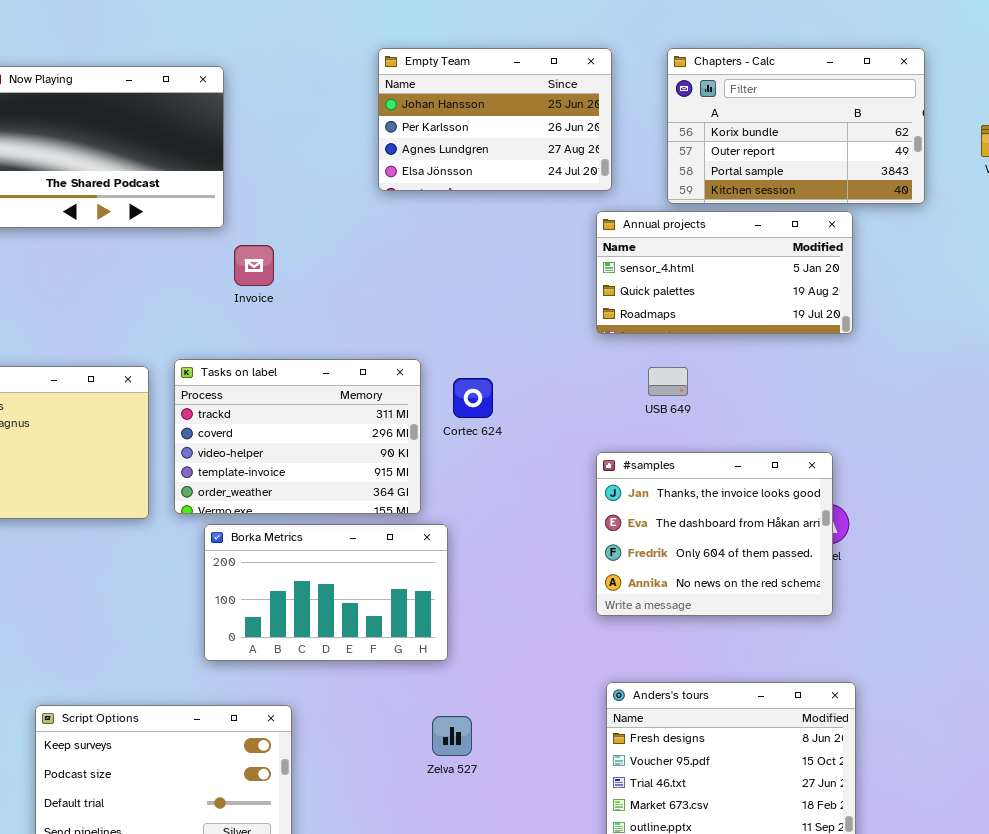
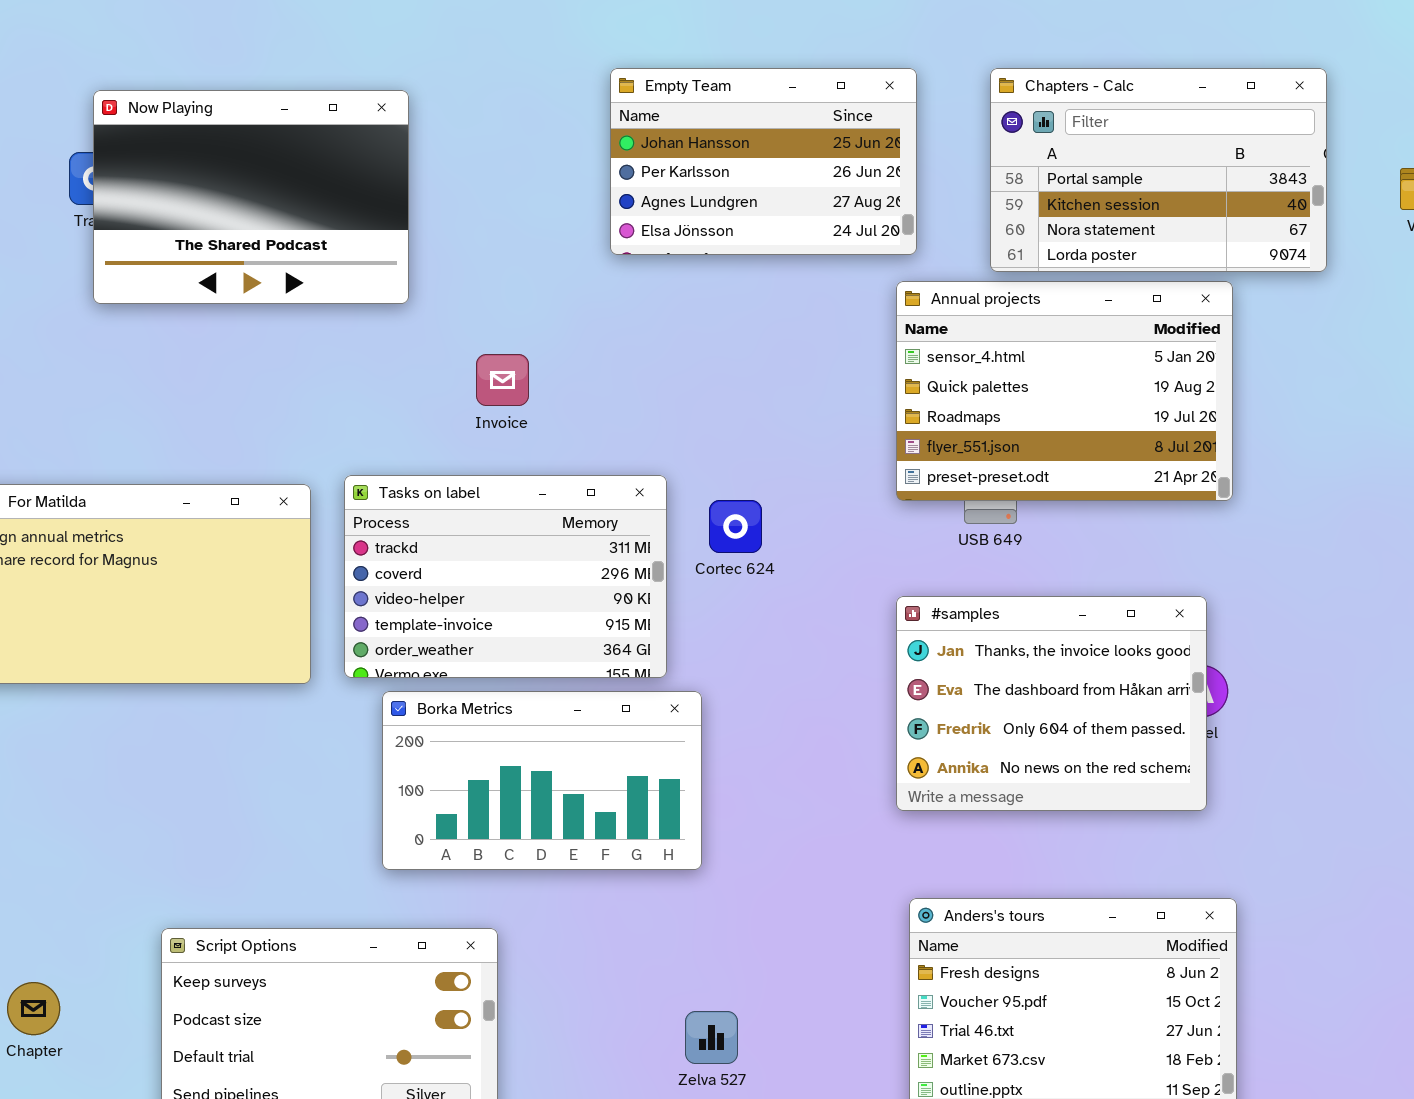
Chapters - Calc: [667,48,925,204] -> [990,68,1327,272], scrolled down 2 rows
Annual projects: [596,211,853,334] -> [896,281,1233,501], resized
Invoice: [234,245,274,286] -> [476,354,529,406], moved
Zelva 527: [432,716,472,756] -> [685,1011,738,1064], moved

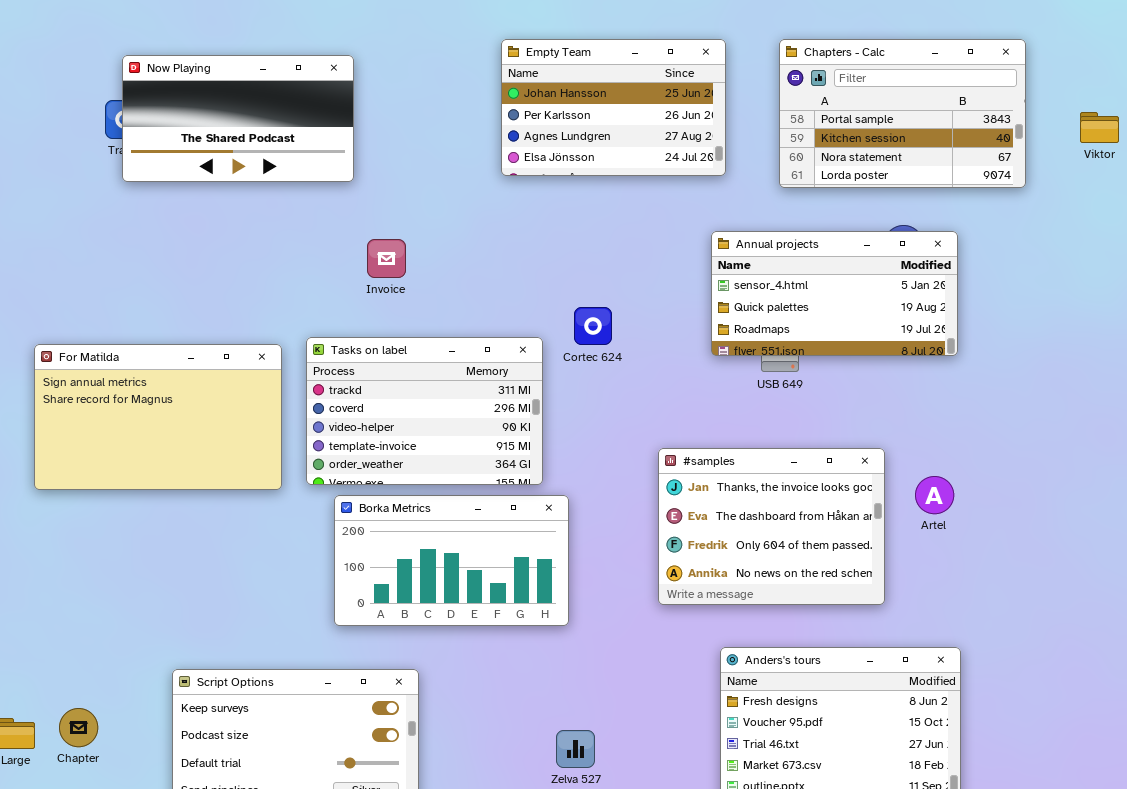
Now Playing: [93,90,409,304] -> [122,55,354,182], resized
Annual projects: [896,281,1233,501] -> [711,231,958,356], resized
Invoice: [476,354,529,406] -> [367,239,406,278], moved
Cortec 624: [709,500,762,553] -> [574,307,612,345], moved
#samples: [896,596,1207,811] -> [658,448,885,605], moved

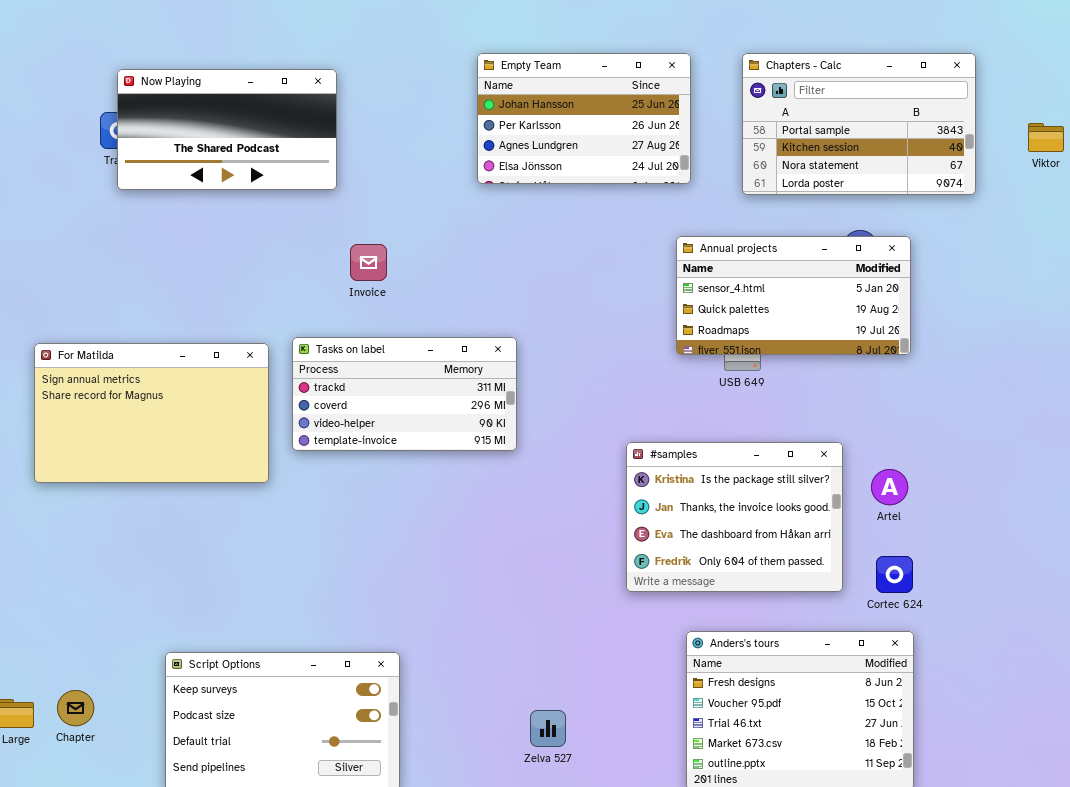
Cortec 624: [574,307,612,345] -> [876,556,913,593], moved
Tasks on label: [306,337,543,485] -> [292,337,517,451], resized
#samples: [658,448,885,605] -> [626,442,843,592], scrolled up 1 row
Borka Metrics: [334,495,569,626] -> none, closed

